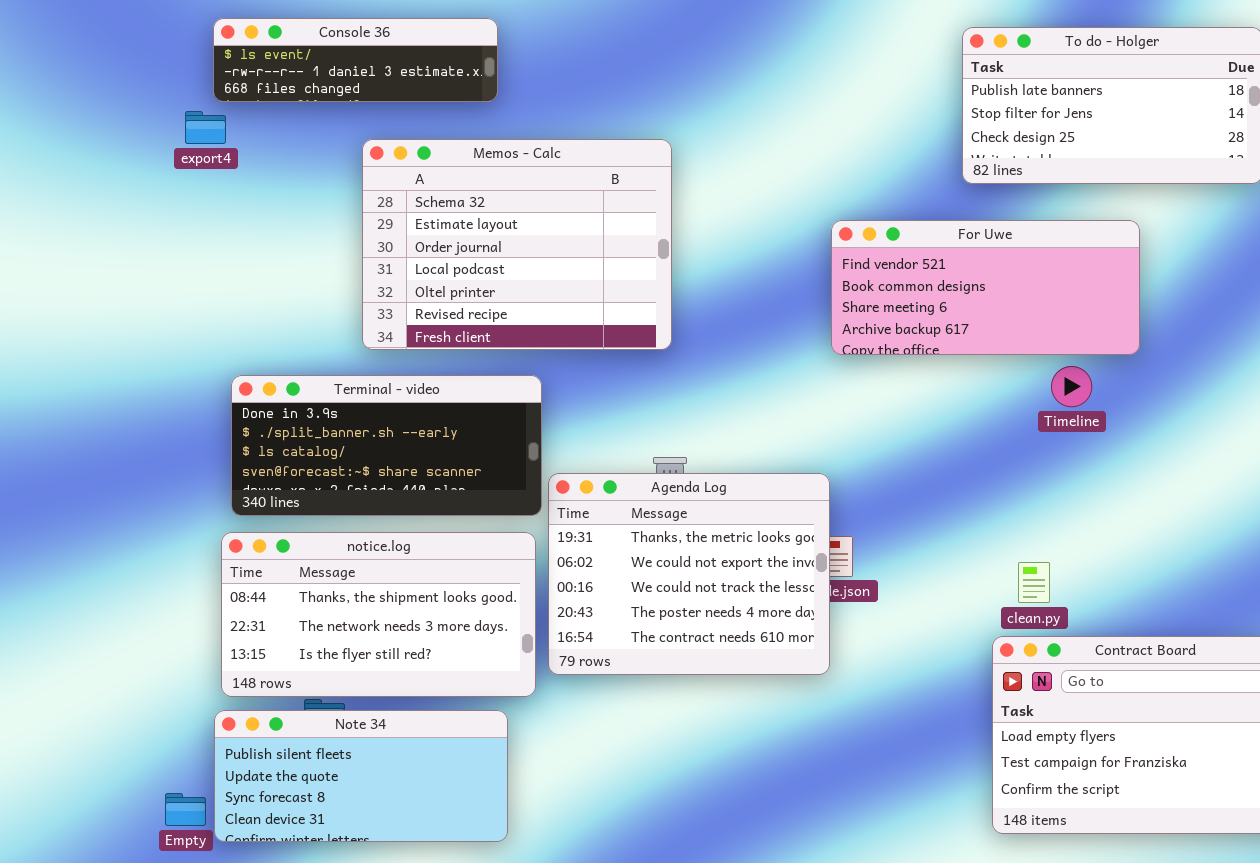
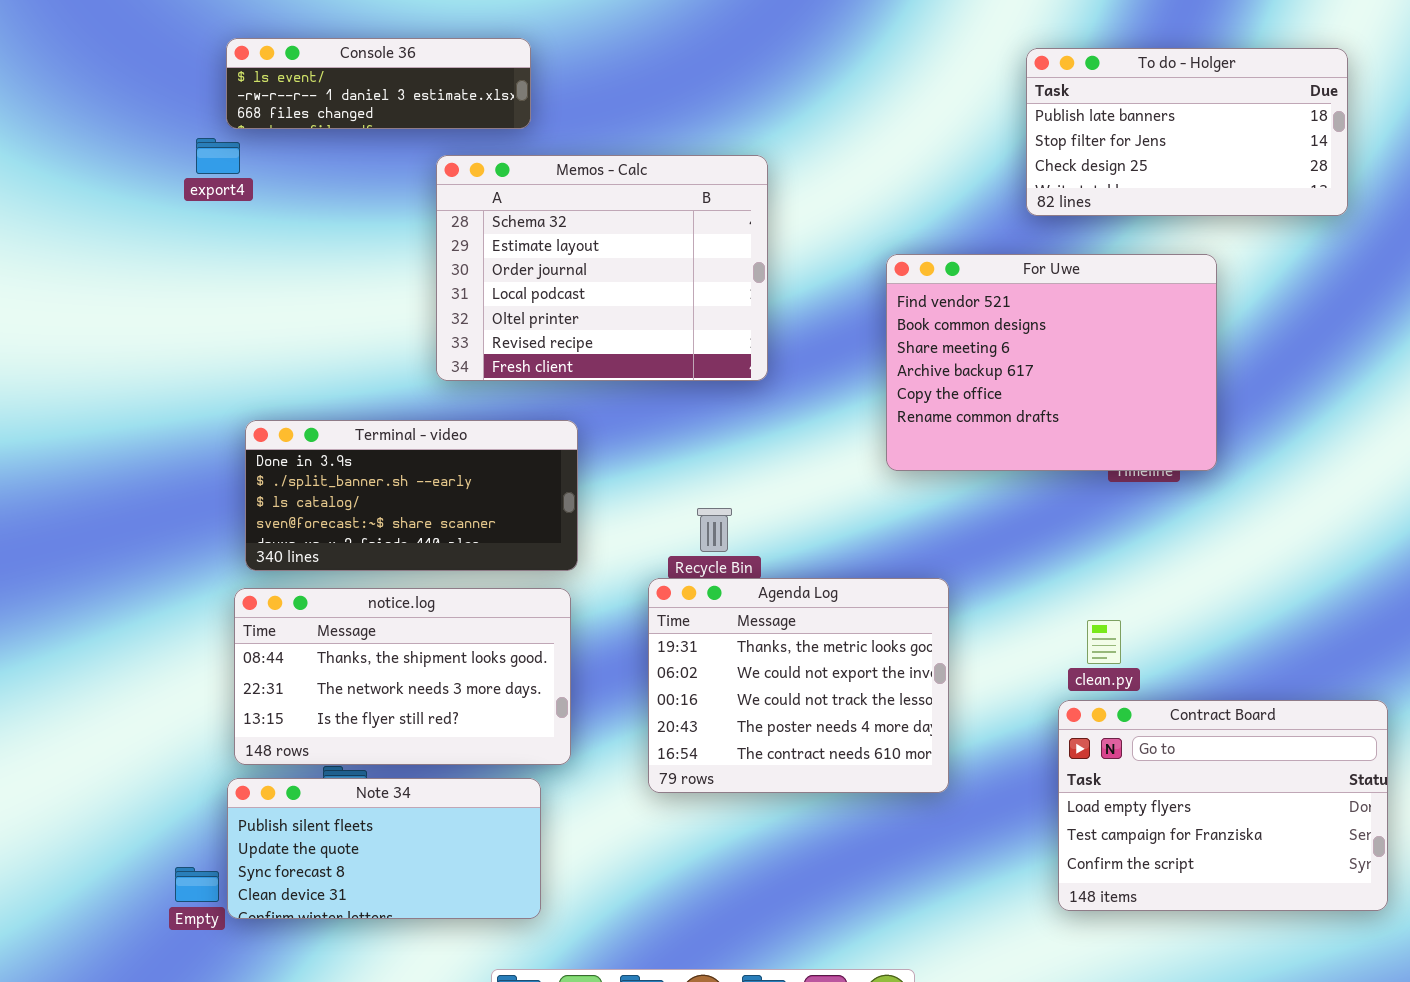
Memos - Calc: [362,139,672,350] -> [436,155,768,381], moved
For Uwe: [831,220,1140,355] -> [886,254,1217,471], resized
Agenda Log: [548,473,830,675] -> [648,578,949,793], moved

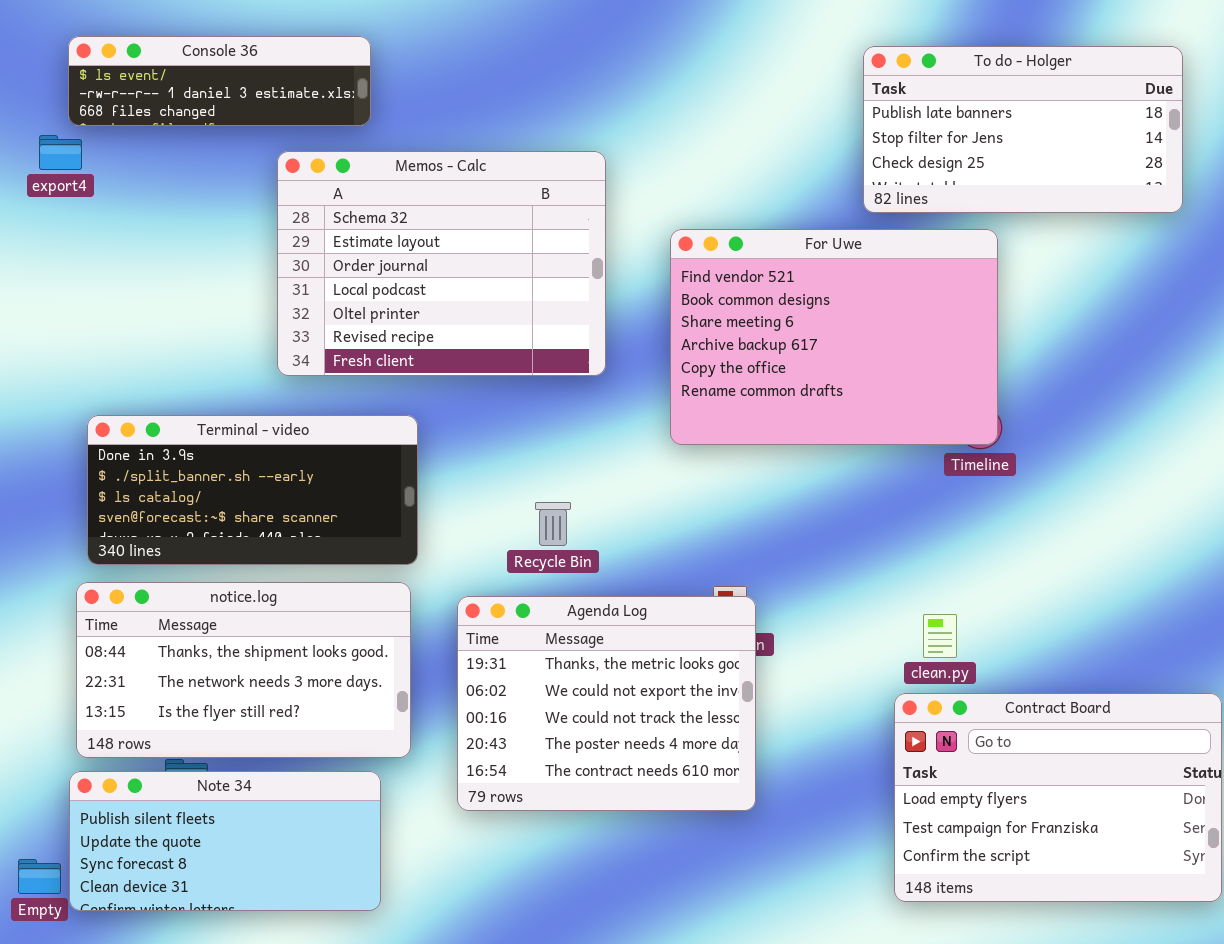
For Uwe: [886,254,1217,471] -> [670,229,998,445], moved
Agenda Log: [648,578,949,793] -> [457,596,756,811], moved

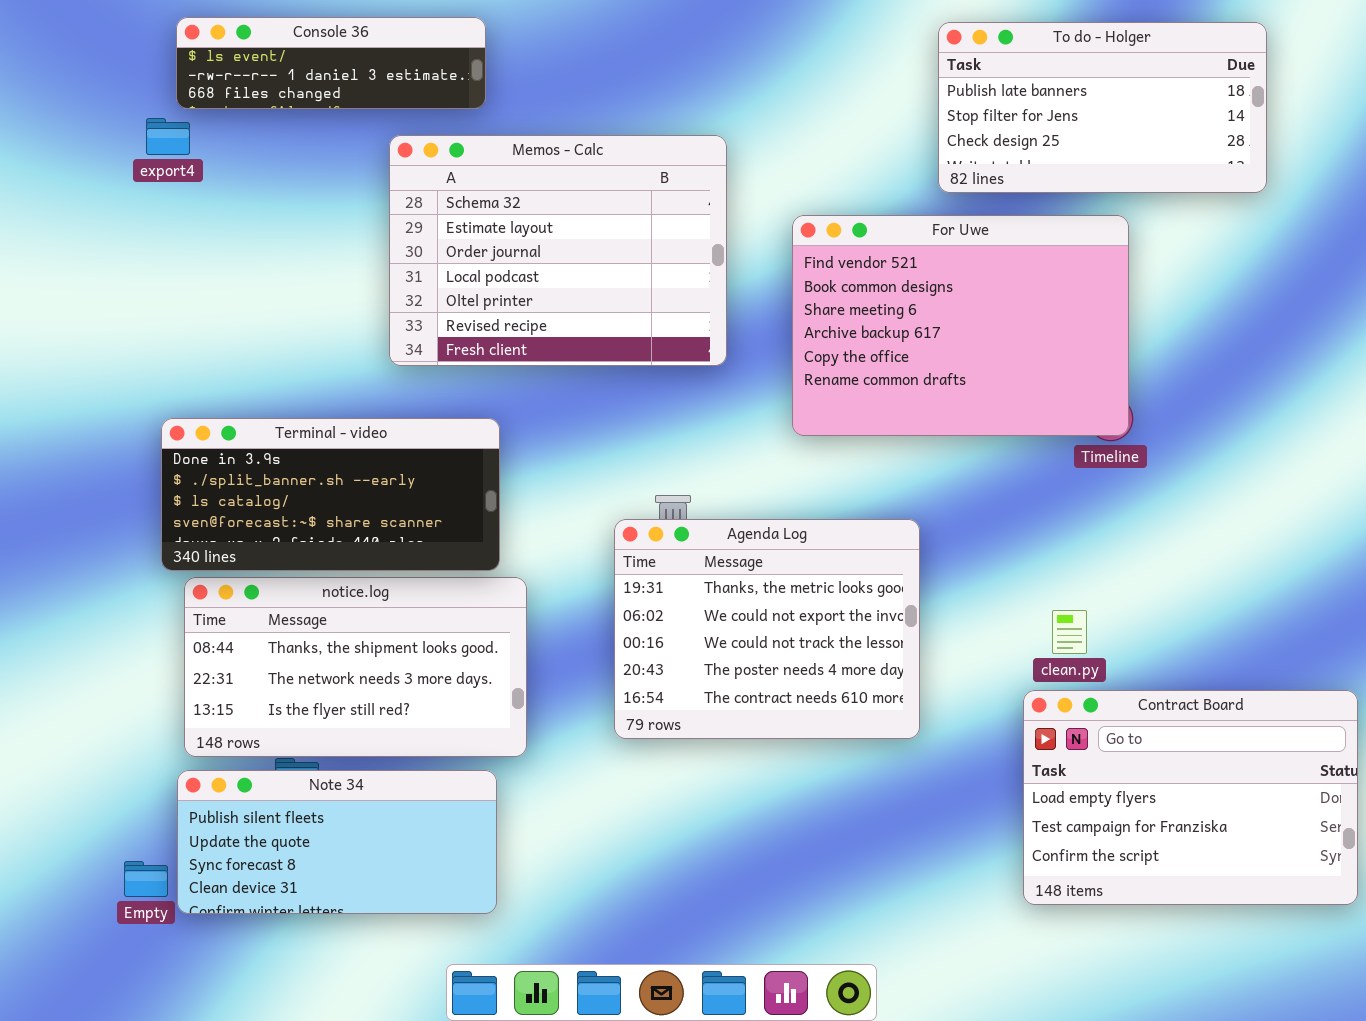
To do - Holger: [863,46,1183,213] -> [938,22,1267,193], moved
Terminal - video: [87,415,418,565] -> [161,418,500,571], moved
Agenda Log: [457,596,756,811] -> [614,519,920,739], moved

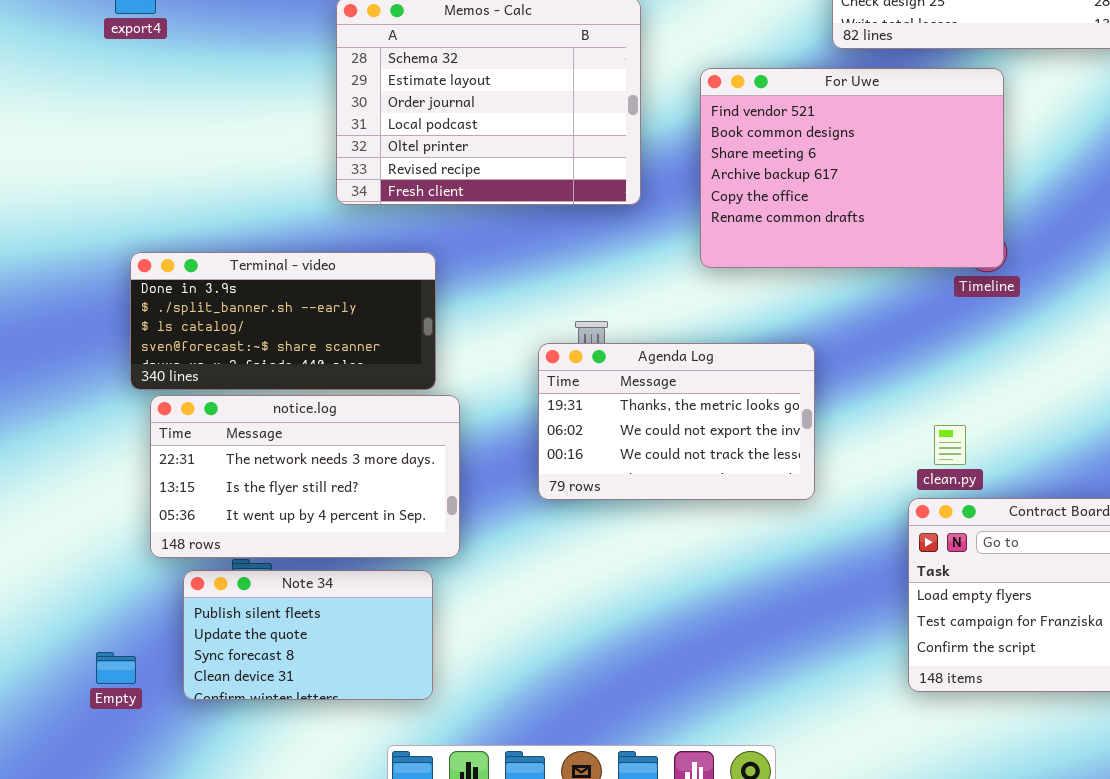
Agenda Log: [614,519,920,739] -> [538,343,815,500], resized
notice.log: [184,577,527,757] -> [150,395,460,558], scrolled down 1 row
Note 34: [177,770,497,914] -> [183,570,433,700], resized

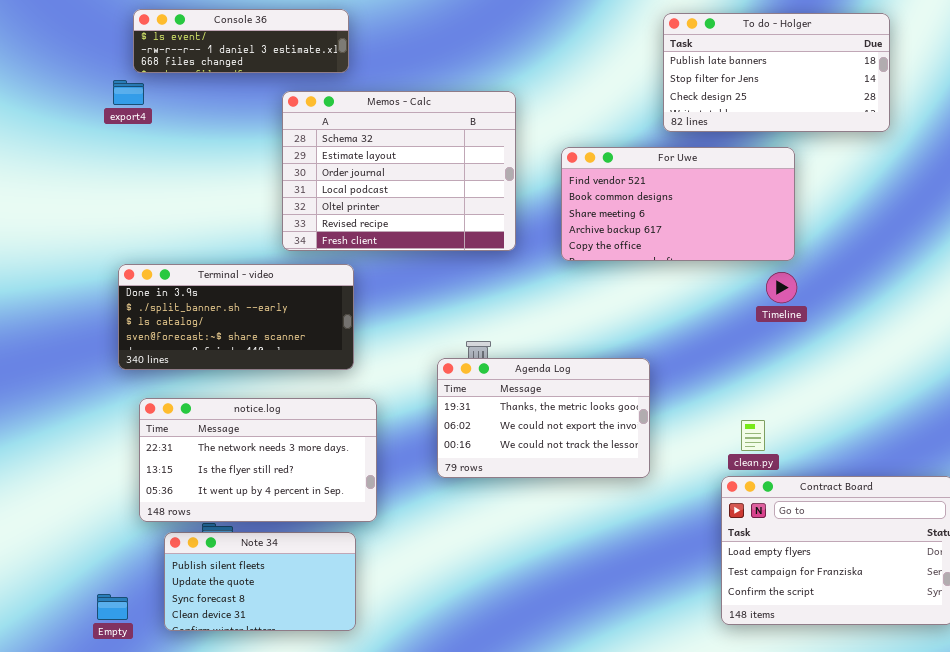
For Uwe: [700,68,1004,268] -> [561,147,795,261], resized
Terminal - video: [130,252,436,390] -> [118,264,354,370], moved

